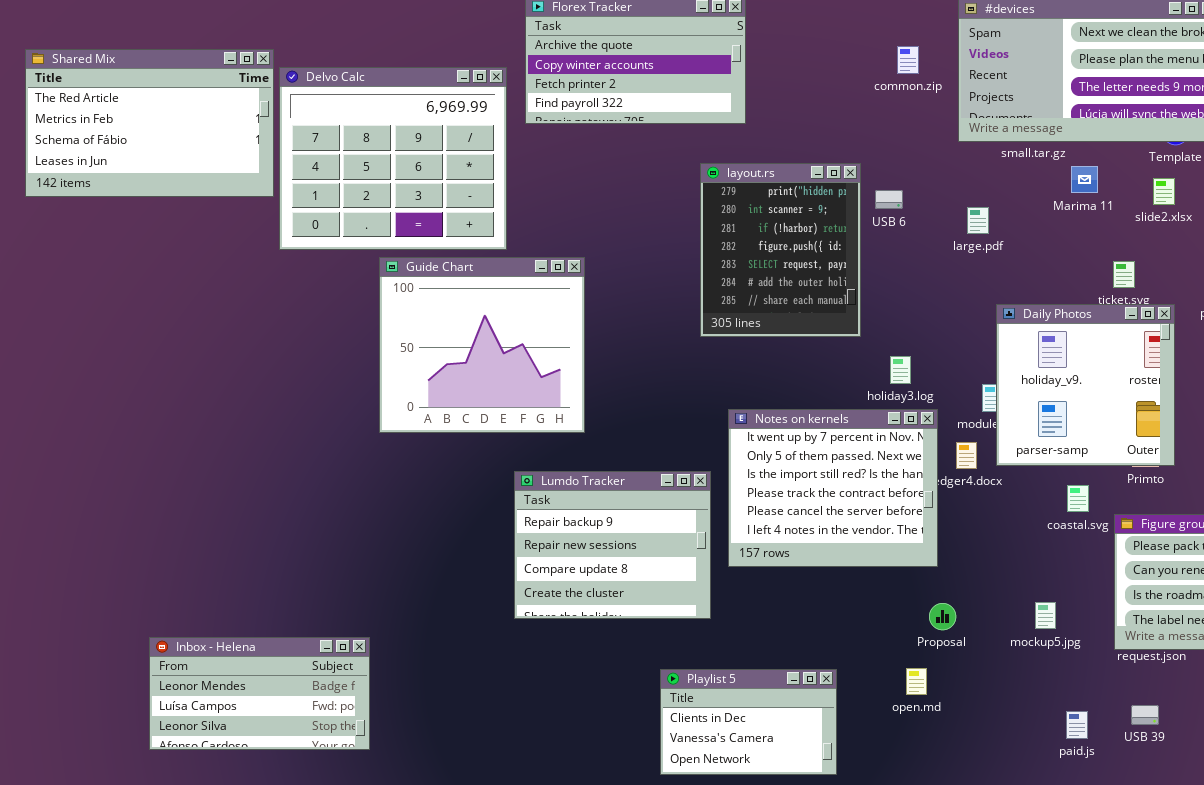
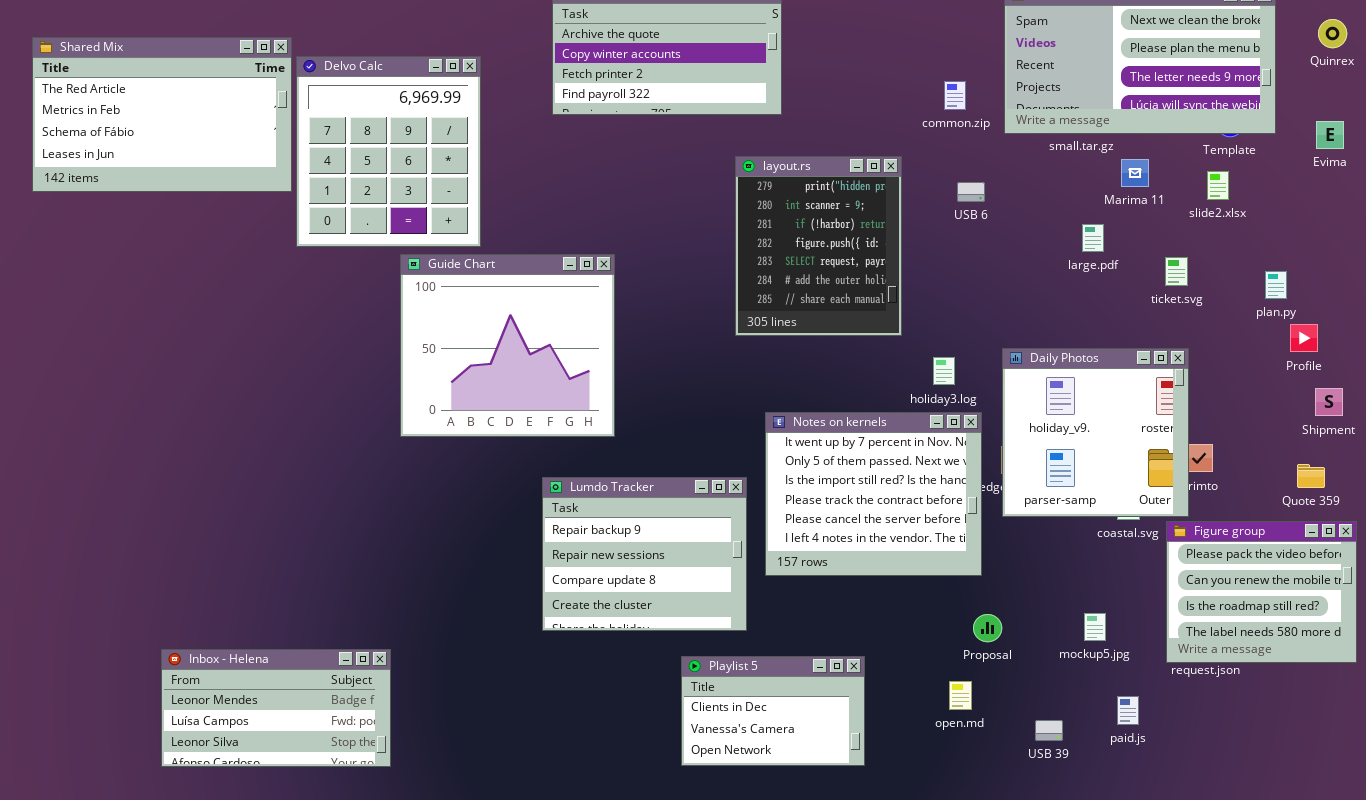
common.zip: [897,46,919,74] -> [944,81,966,110], moved
Delvo Calc: [279,67,507,250] -> [296,56,481,247], resized
USB 6: [875,190,903,209] -> [957,182,985,202], moved
large.pdf: [967,207,989,234] -> [1082,224,1104,252], moved
Daily Photos: [996,304,1175,466] -> [1002,348,1189,517], moved
Playlist 5: [660,669,837,775] -> [681,656,865,766], moved
USB 39: [1131,705,1159,725] -> [1035,720,1063,741], moved
paid.js: [1066,711,1088,739] -> [1117,696,1139,725], moved

